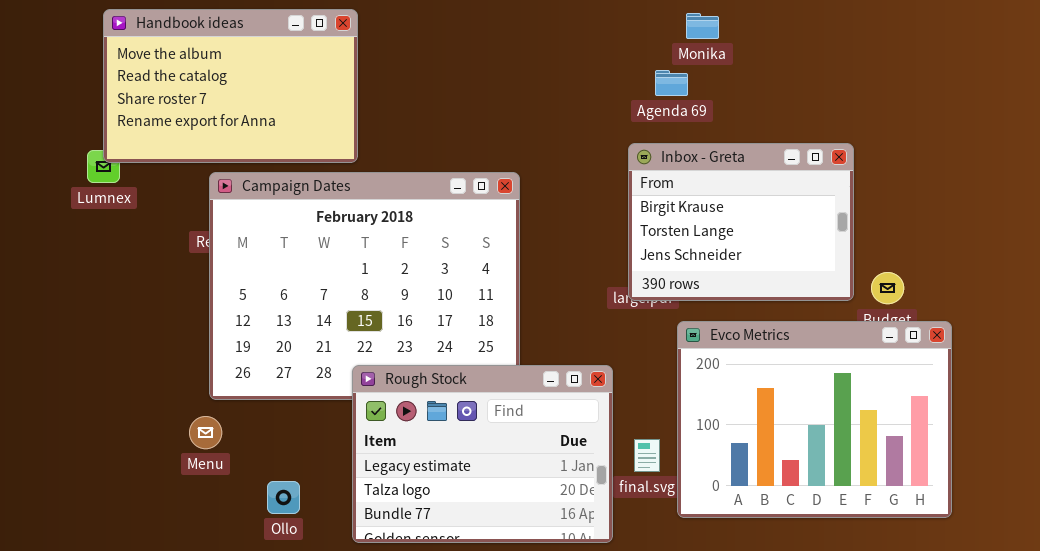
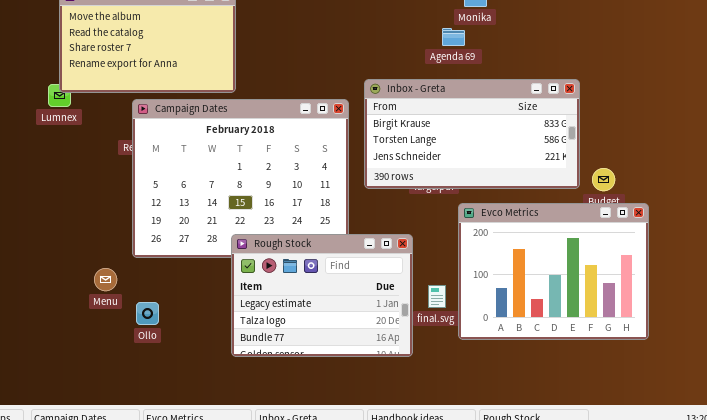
Inbox - Greta: [628,143,854,301] -> [364,79,580,189], resized
Menu: [189,416,222,449] -> [94,268,117,291], moved
Ollo: [267,481,300,514] -> [136,302,159,325], moved

